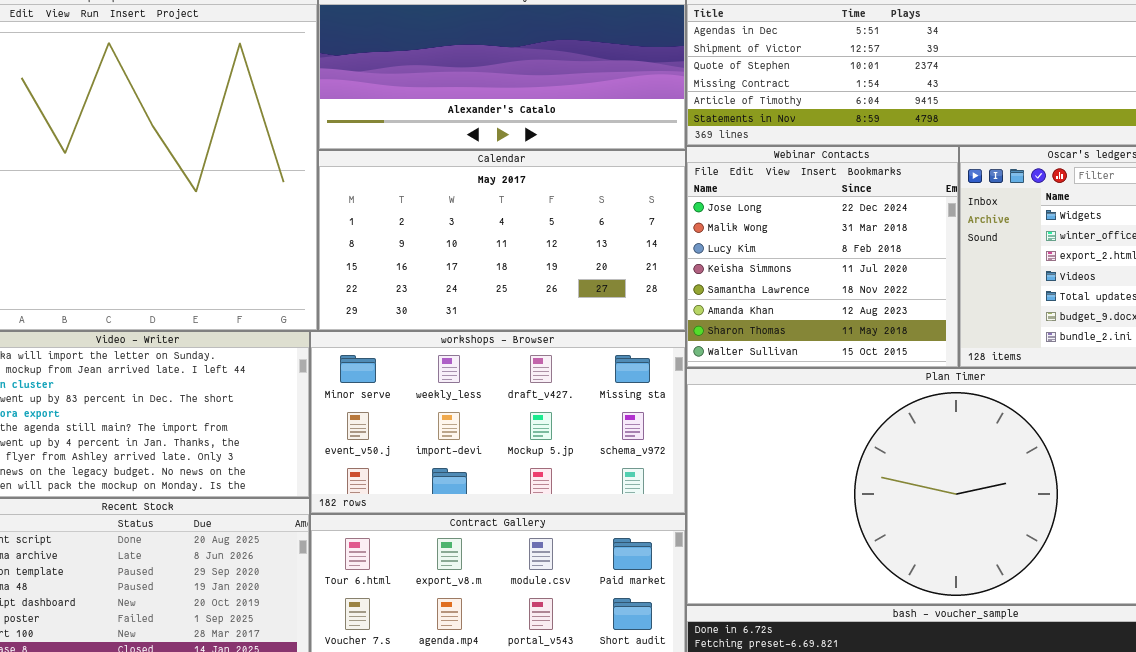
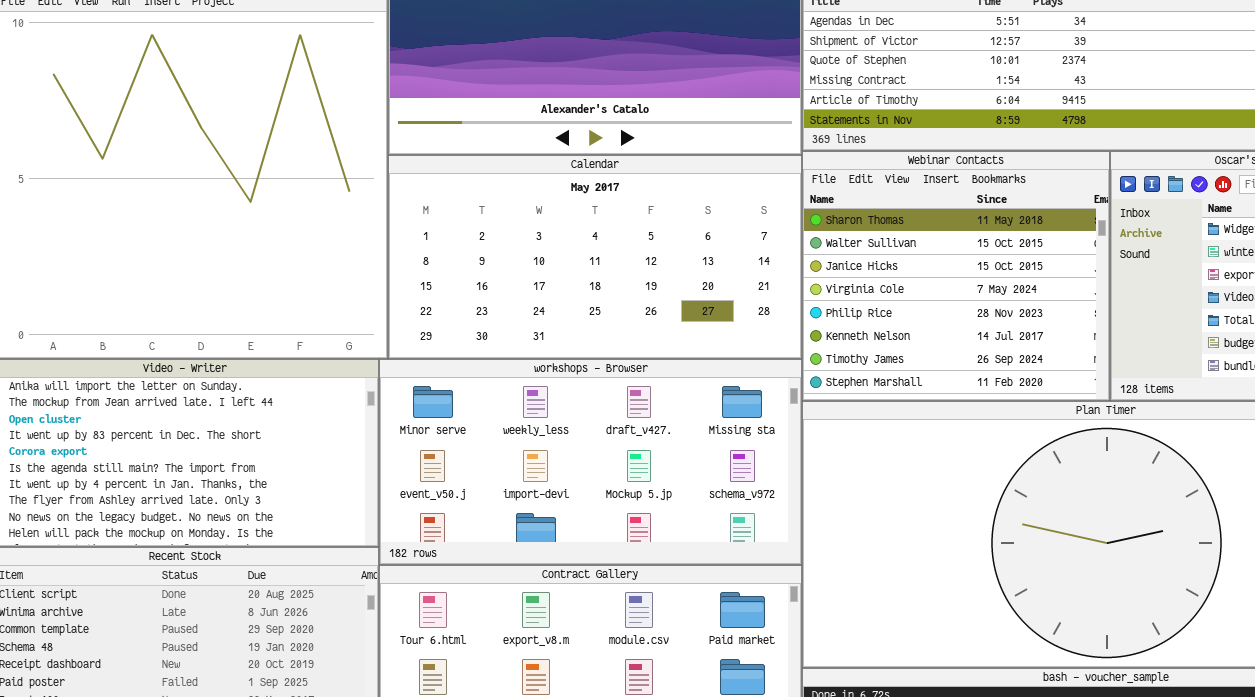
Webinar Contacts: [686,146,959,368] -> [802,151,1110,401], scrolled down 6 rows

